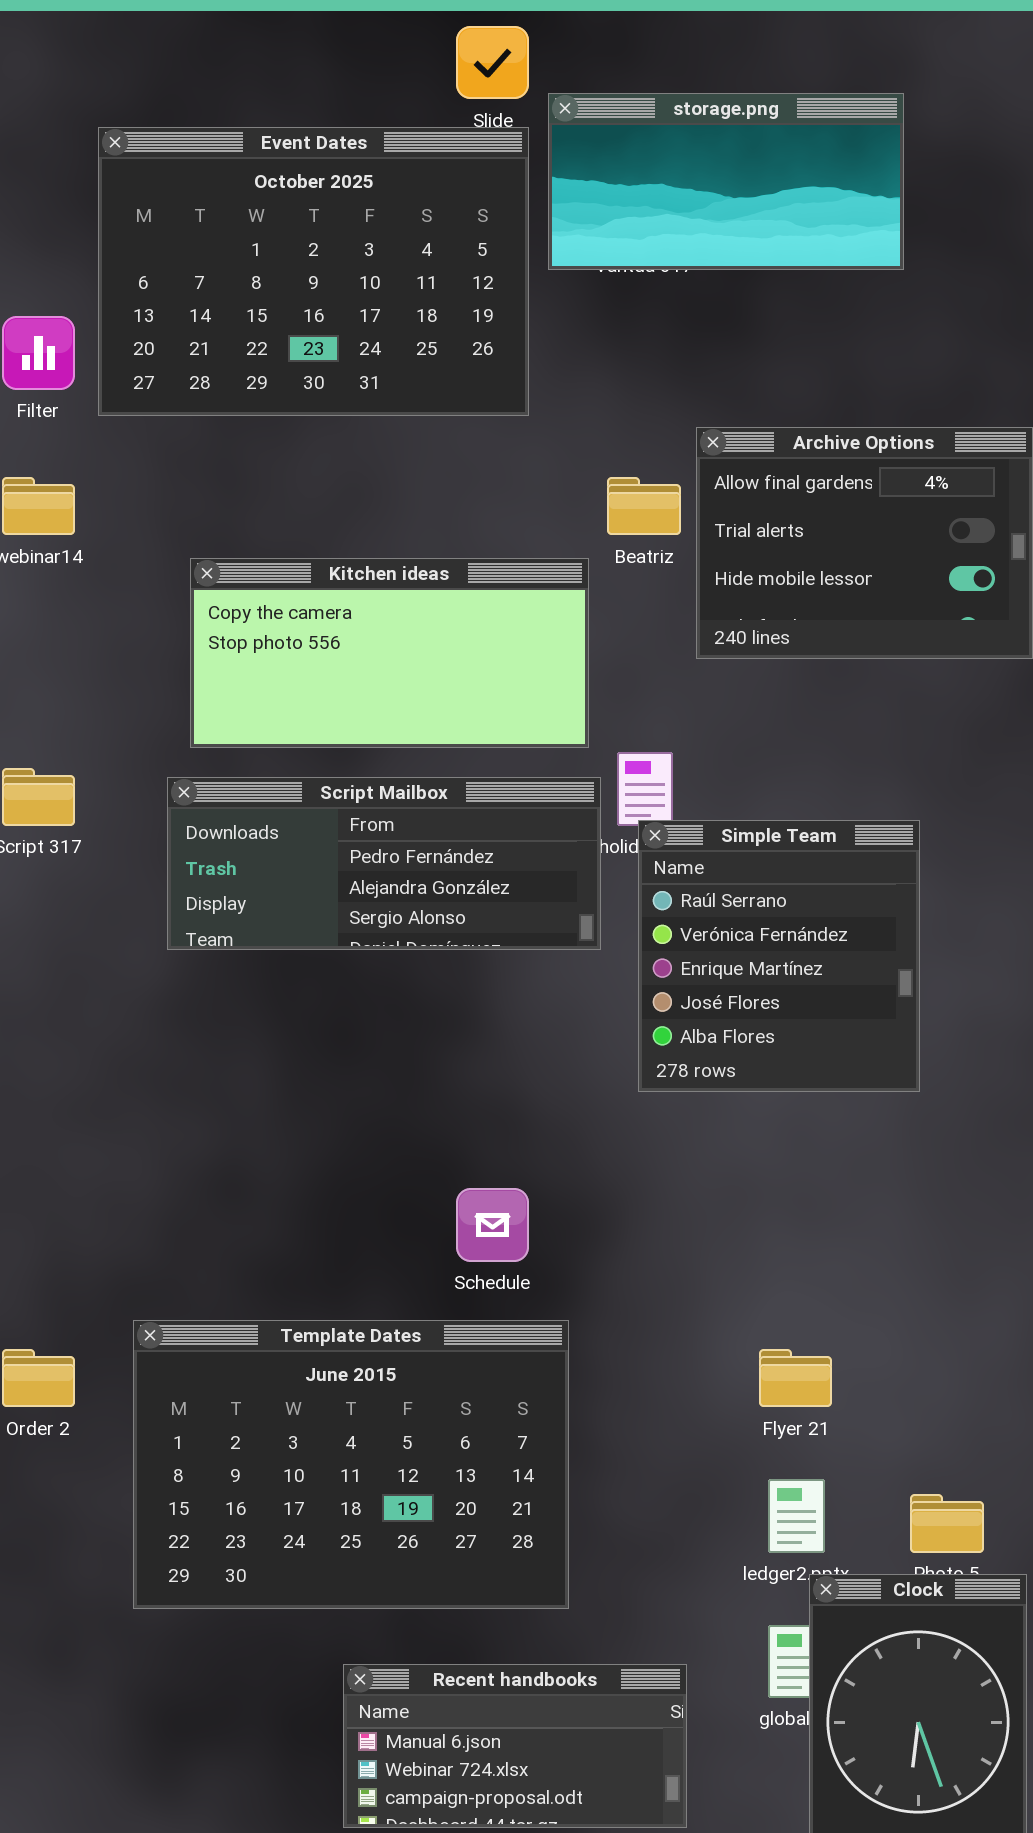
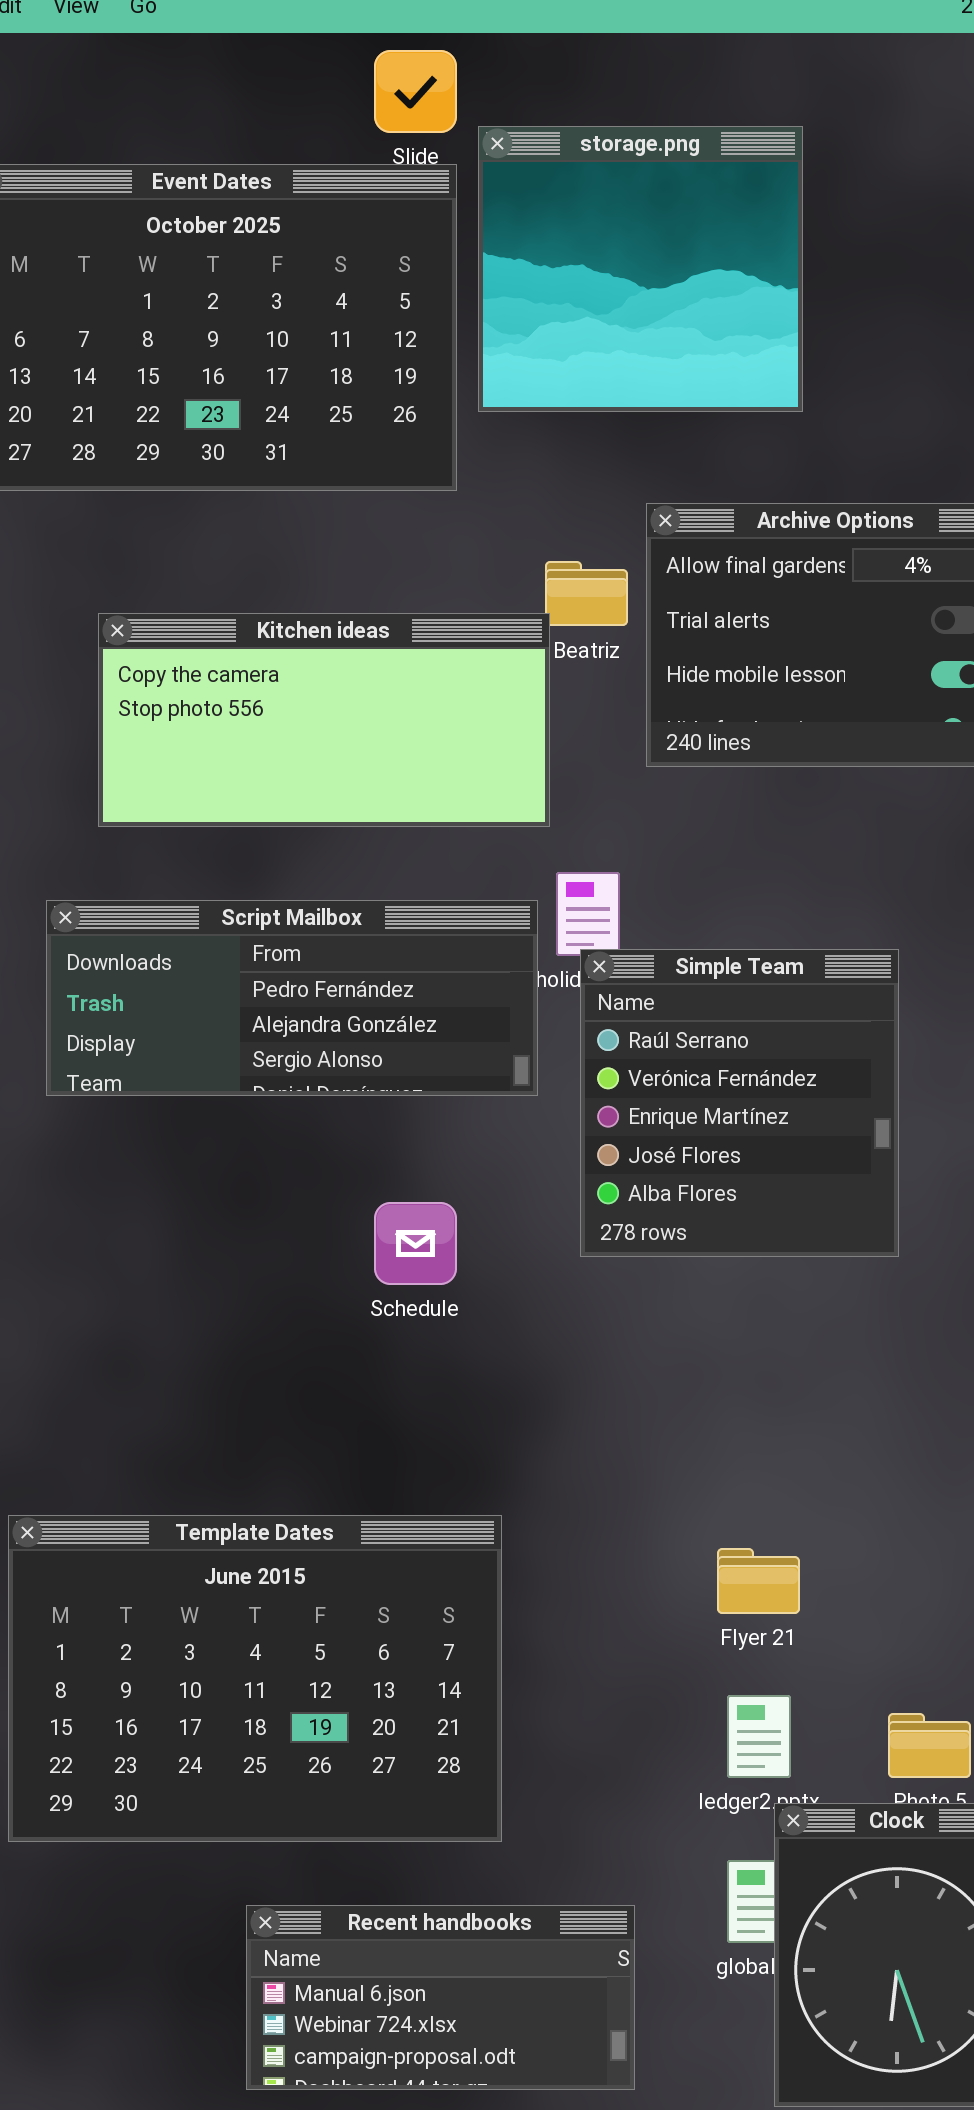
storage.png: [548,93,904,270] -> [478,126,803,412], resized
Kitchen ideas: [190,558,589,748] -> [98,613,550,827], moved
Schedule: [456,1188,529,1262] -> [374,1202,457,1285], moved

